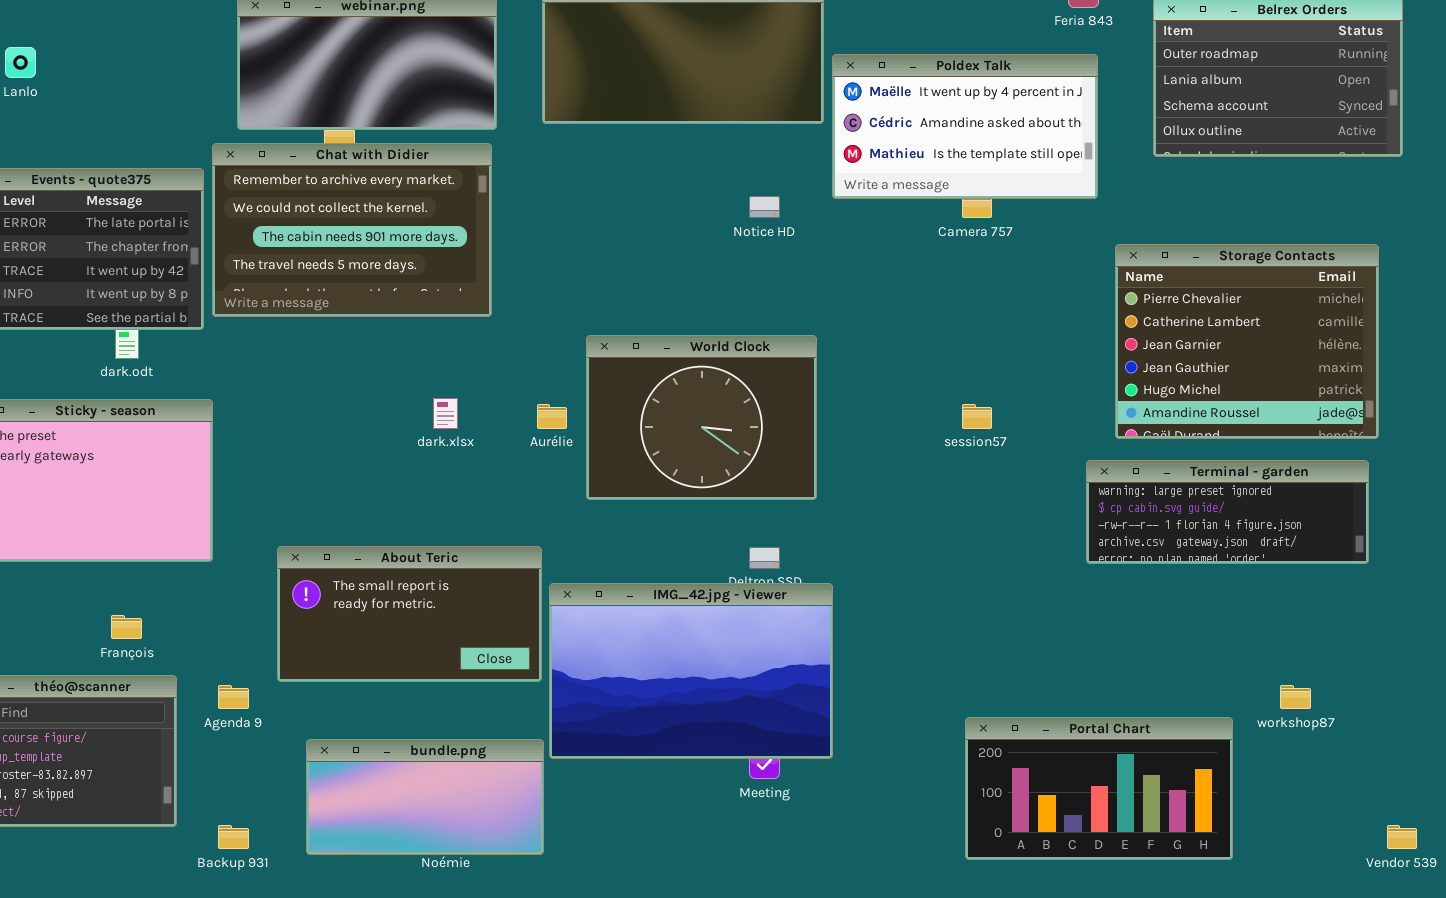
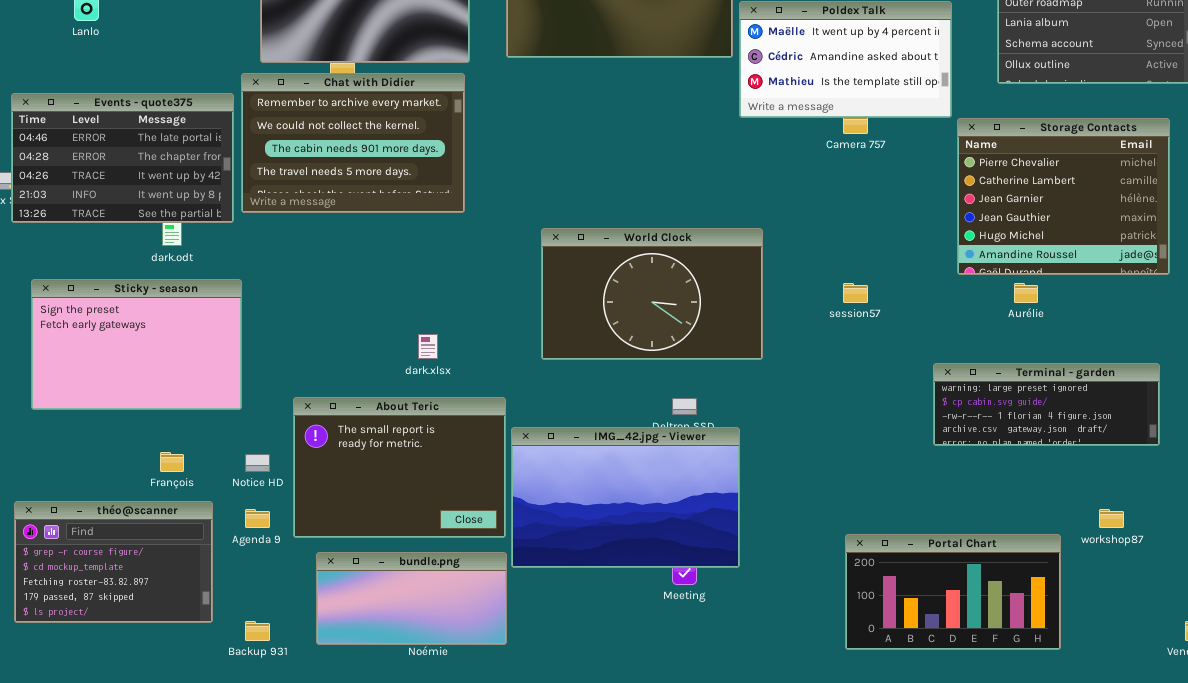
Notice HD: [749,196,780,218] -> [245,454,270,472], moved
Storage Contacts: [1115,244,1379,439] -> [957,118,1170,275], moved
World Clock: [586,335,817,500] -> [541,228,763,360], resized
dark.xlsx: [433,398,458,429] -> [418,334,438,359], moved
Aurélie: [537,404,567,429] -> [1014,283,1038,303], moved
Terminal - garden: [1086,460,1369,564] -> [933,363,1160,446], moved
About Teric: [277,546,542,682] -> [293,397,506,538], resized

